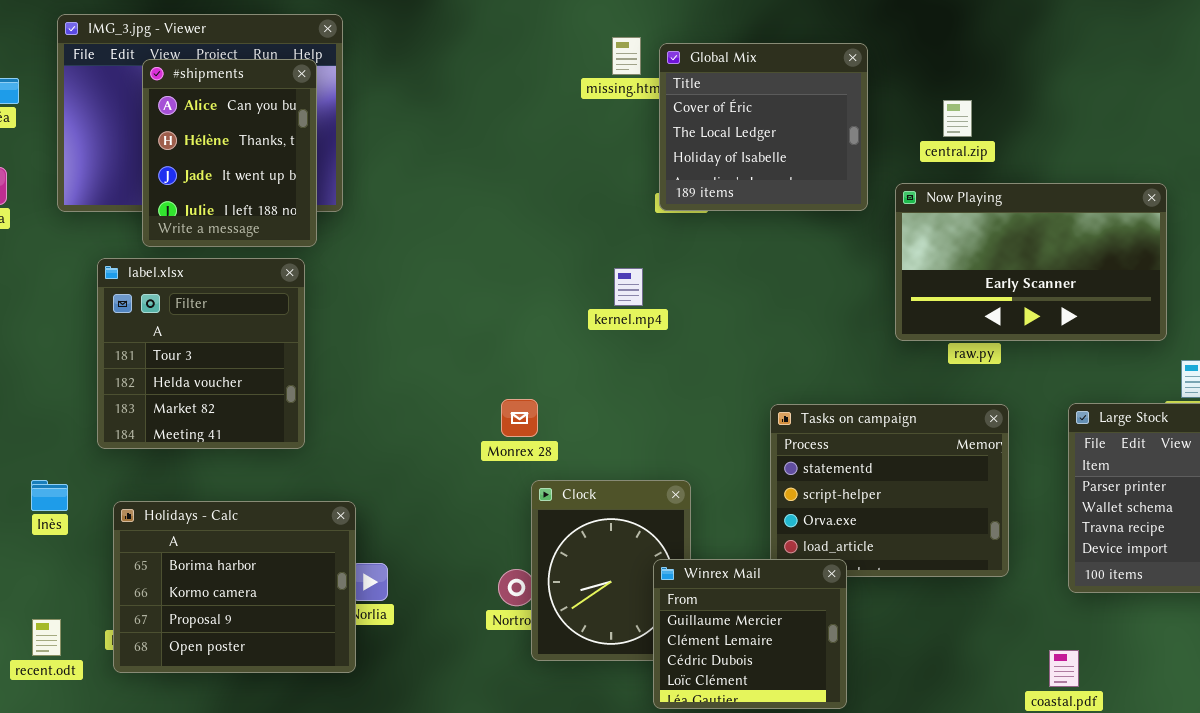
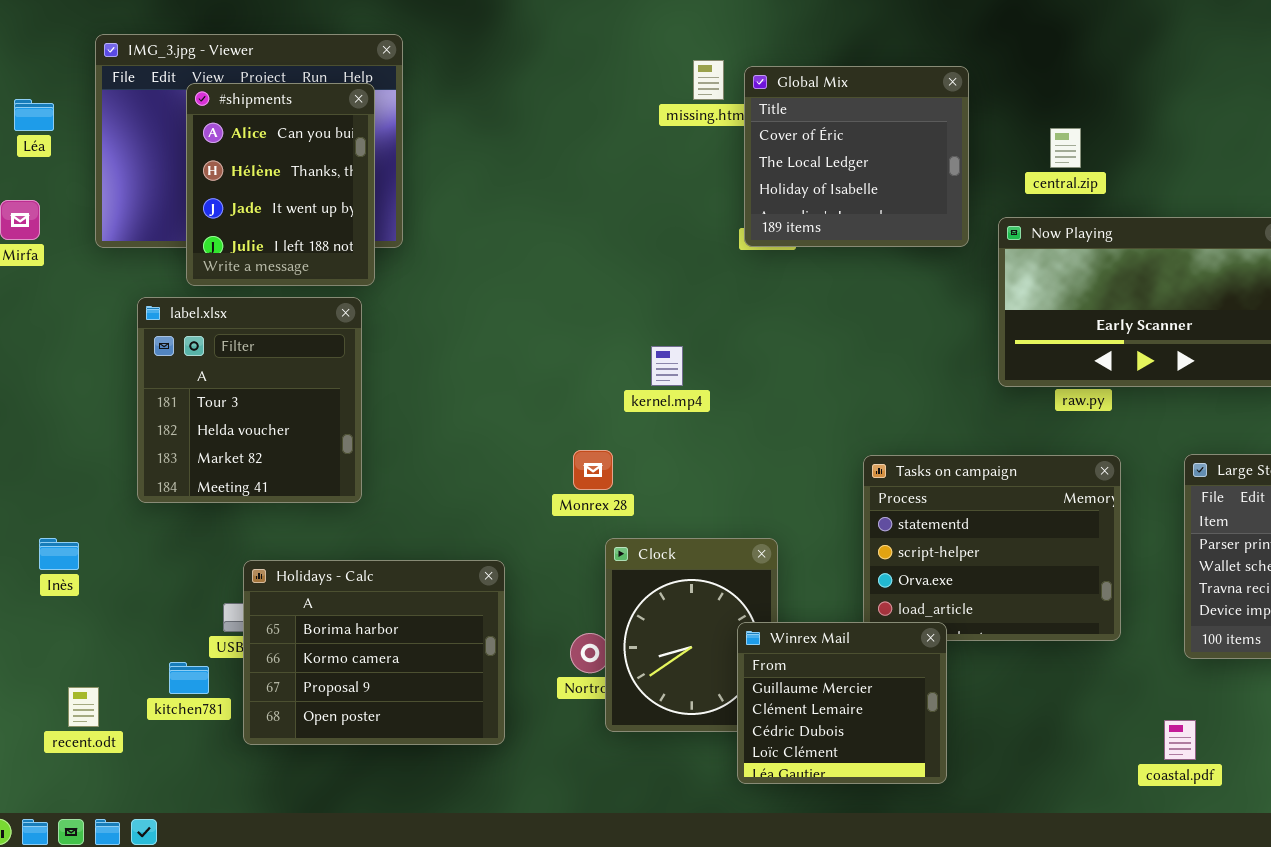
kernel.mp4: [614,268,643,306] -> [651,346,683,386], moved
Inès: [31,480,68,511] -> [39,538,79,570], moved
Holidays - Calc: [113,501,356,673] -> [243,560,505,745], moved

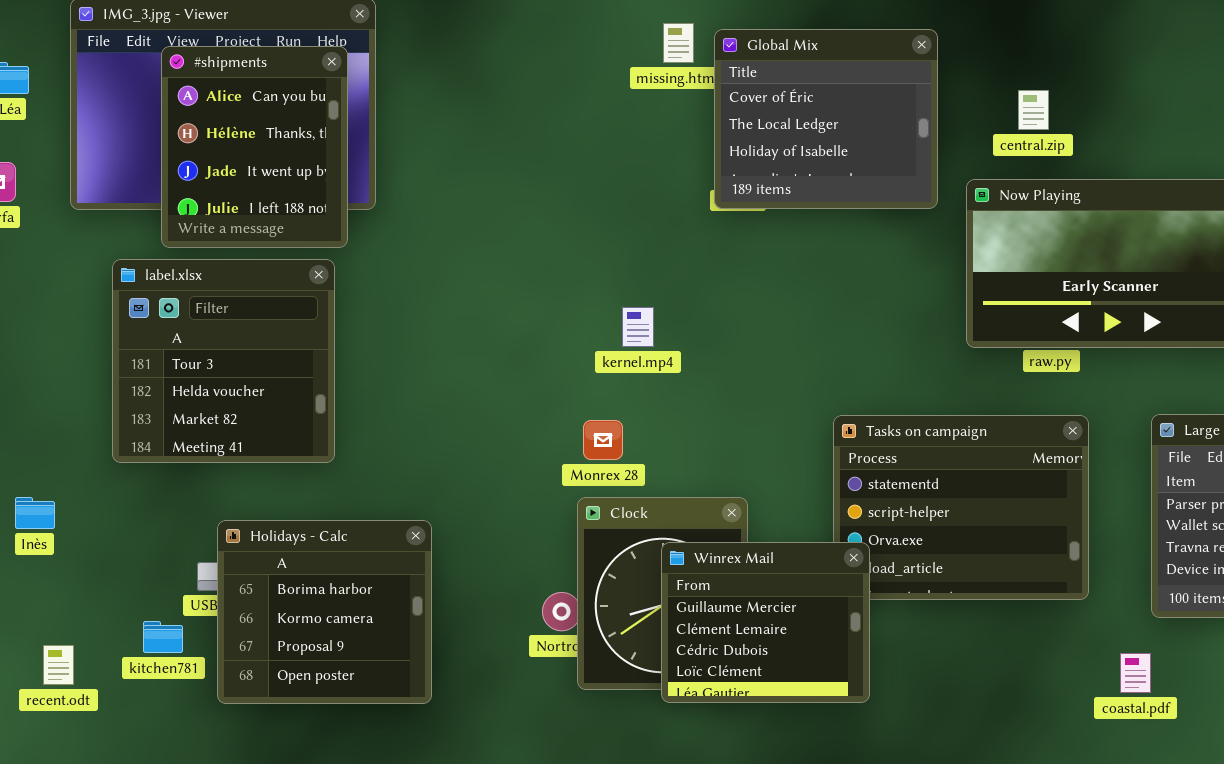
Monrex 28: [573,450,613,490] -> [583,420,623,460], moved
Holidays - Calc: [243,560,505,745] -> [217,520,432,704], resized
Winrex Mail: [737,622,947,784] -> [661,542,870,703], moved
coastal.pdf: [1164,720,1196,760] -> [1120,653,1151,693], moved

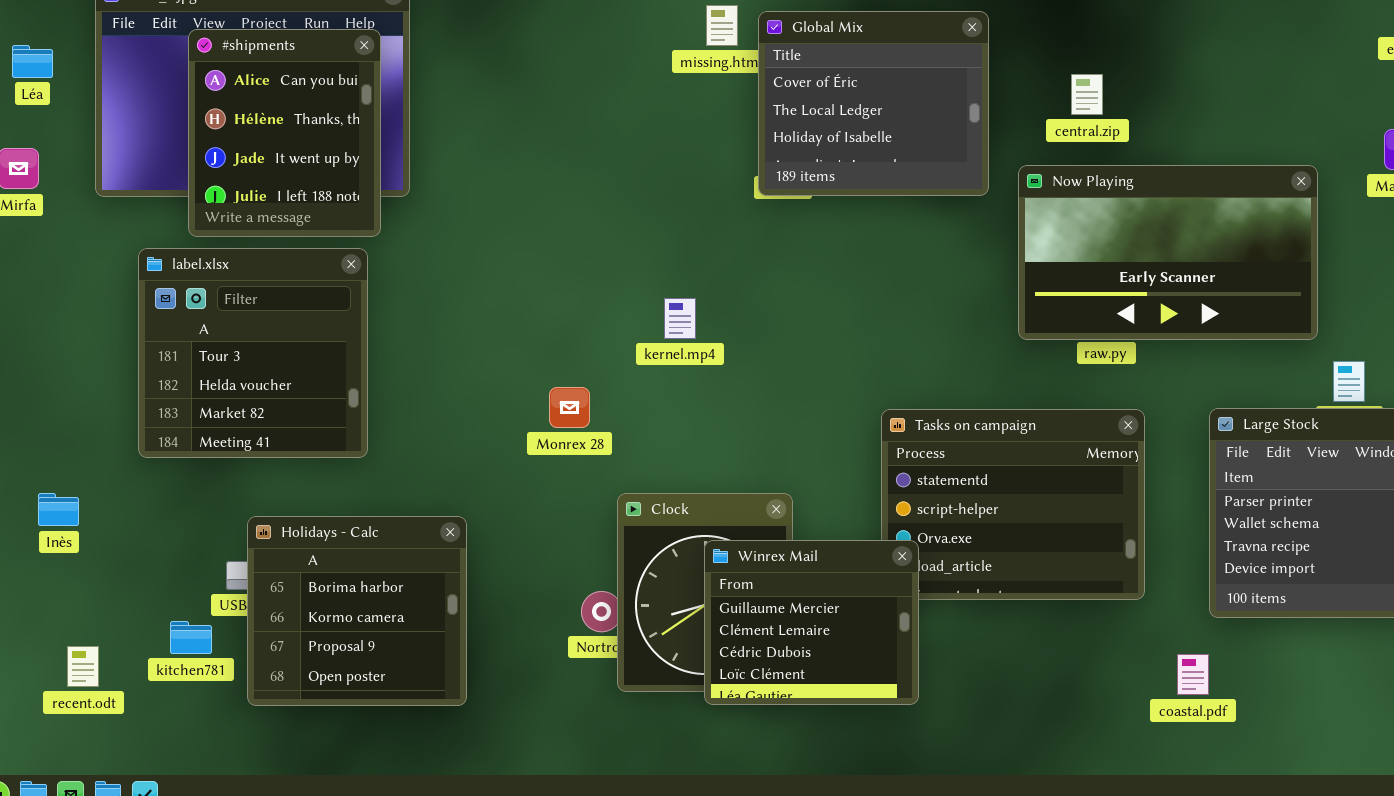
Monrex 28: [583,420,623,460] -> [549,387,590,428], moved

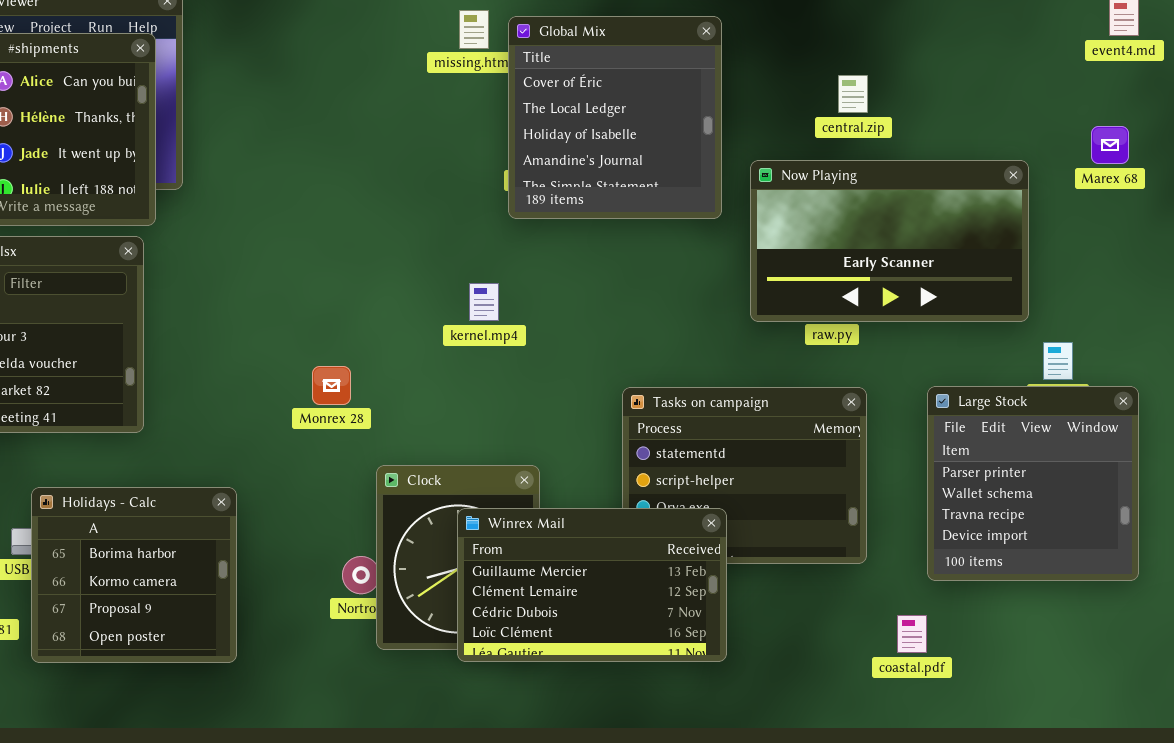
Global Mix: [758,11,989,196] -> [508,16,722,219], resized
central.zip: [1071,74,1103,115] -> [838,75,868,113], moved
kernel.mp4: [664,298,696,339] -> [469,283,499,321], moved
Winrex Mail: [704,540,919,705] -> [457,508,727,662], resized

